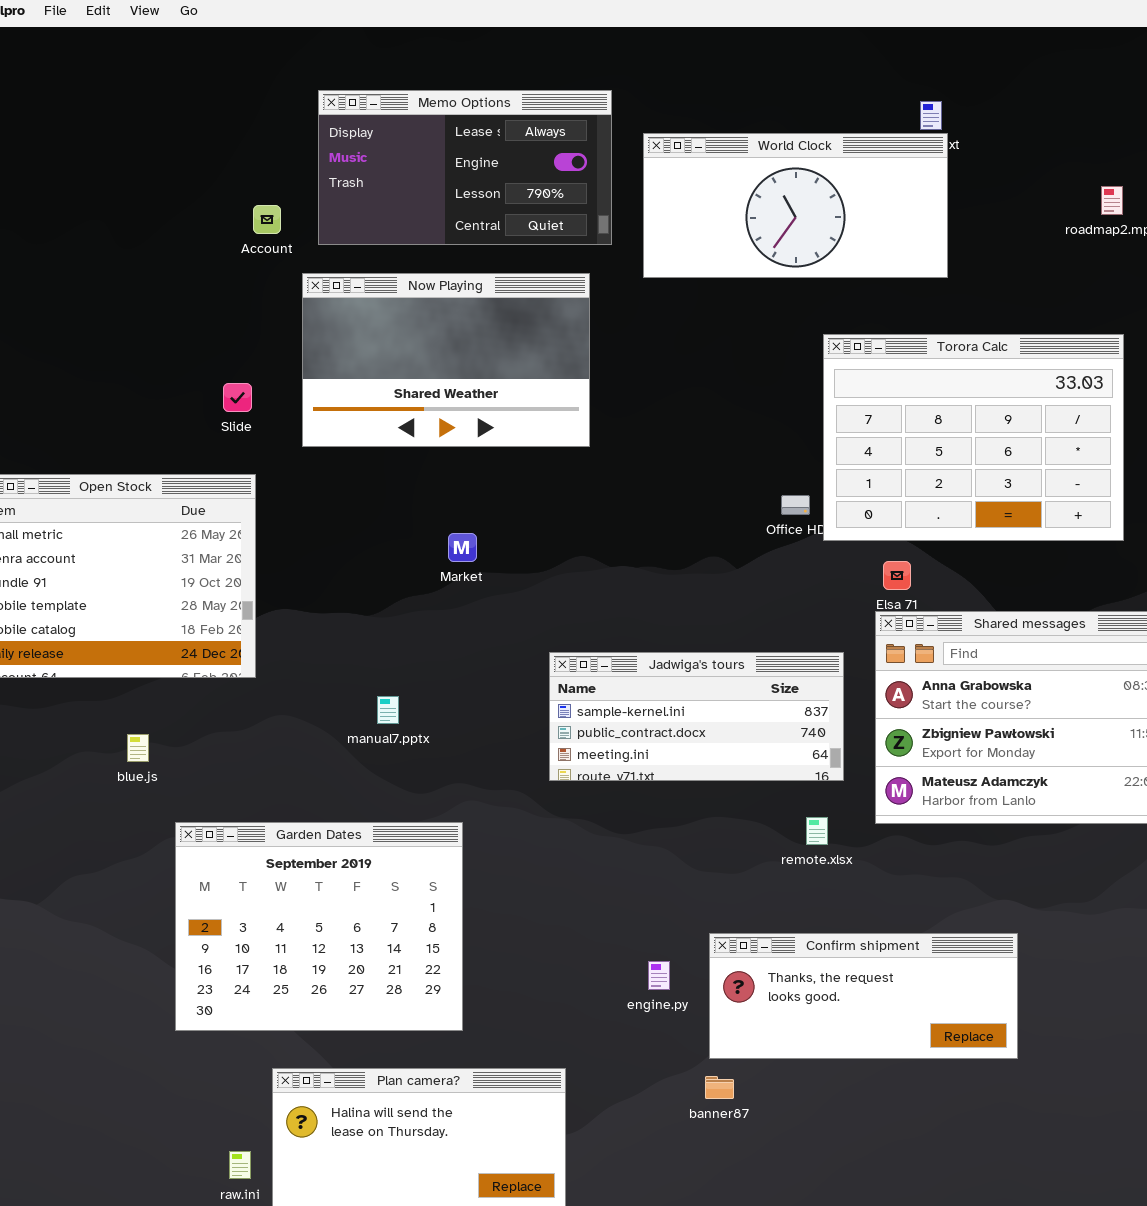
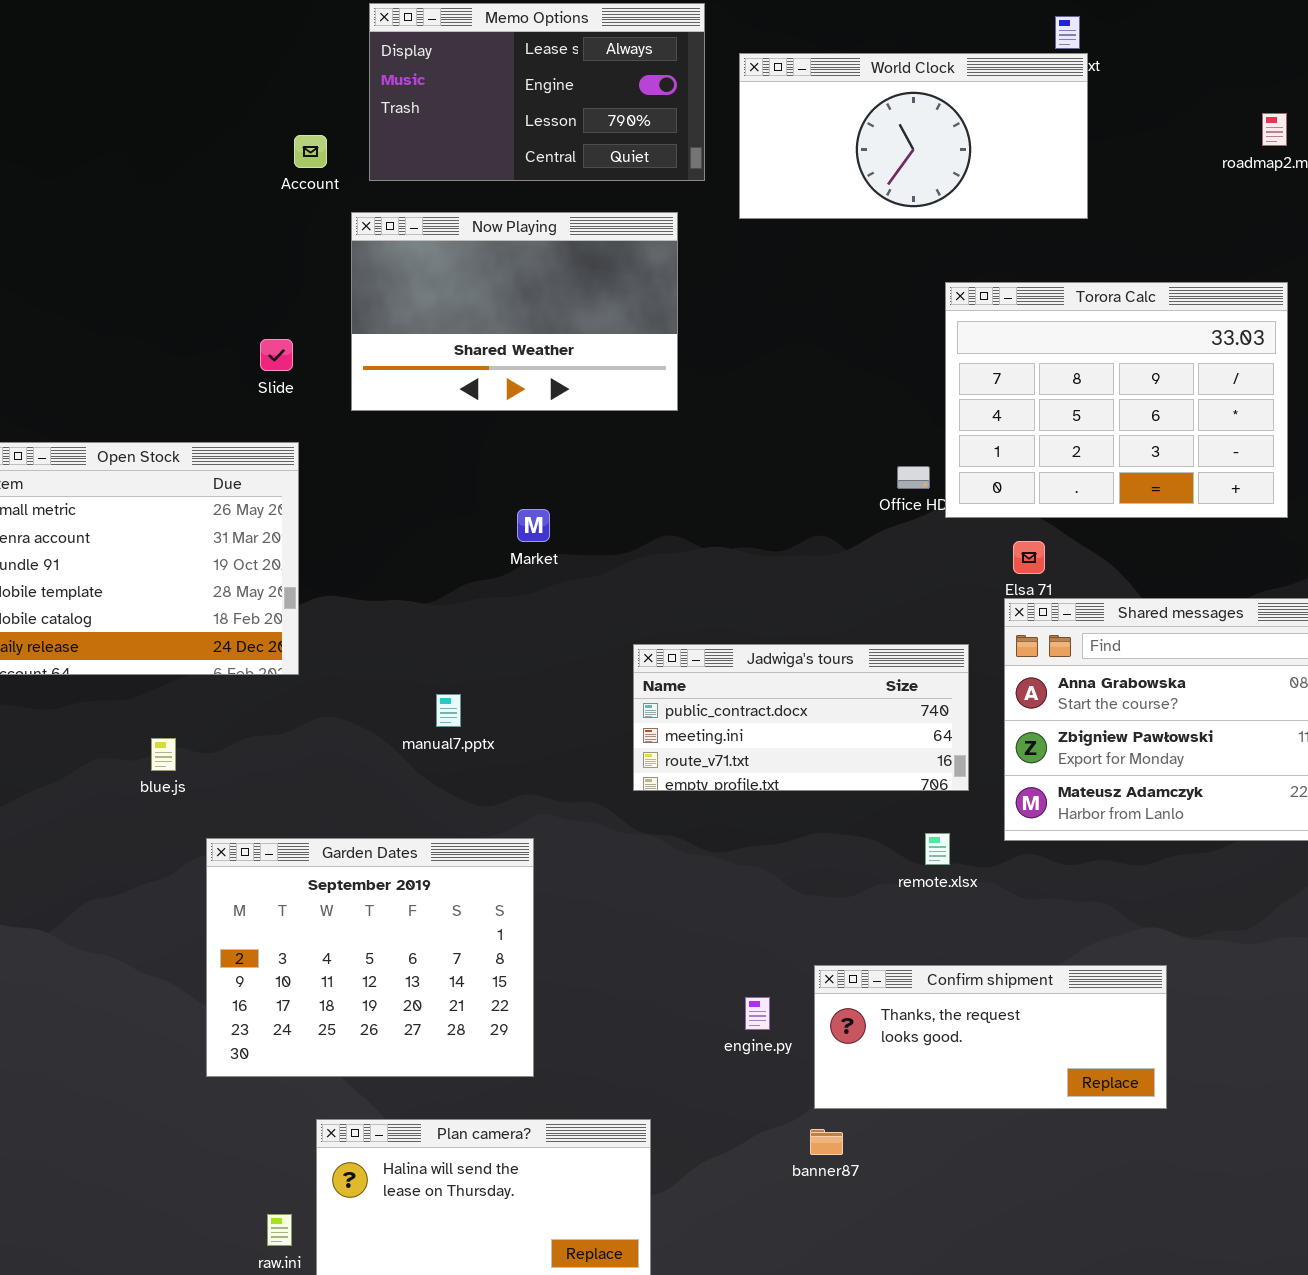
Jadwiga's tours: [549,652,844,781] -> [633,644,969,791], scrolled down 1 row

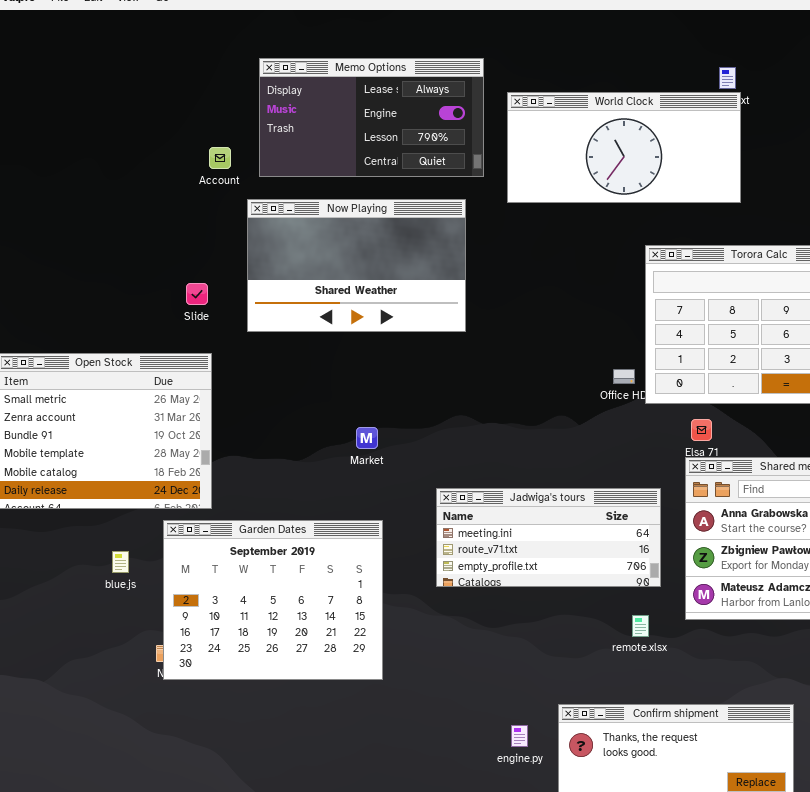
Market: [517,509,550,542] -> [356,427,378,449], moved
Jadwiga's tours: [633,644,969,791] -> [436,488,661,587], scrolled down 1 row
Garden Dates: [206,838,534,1077] -> [163,520,383,680], moved

